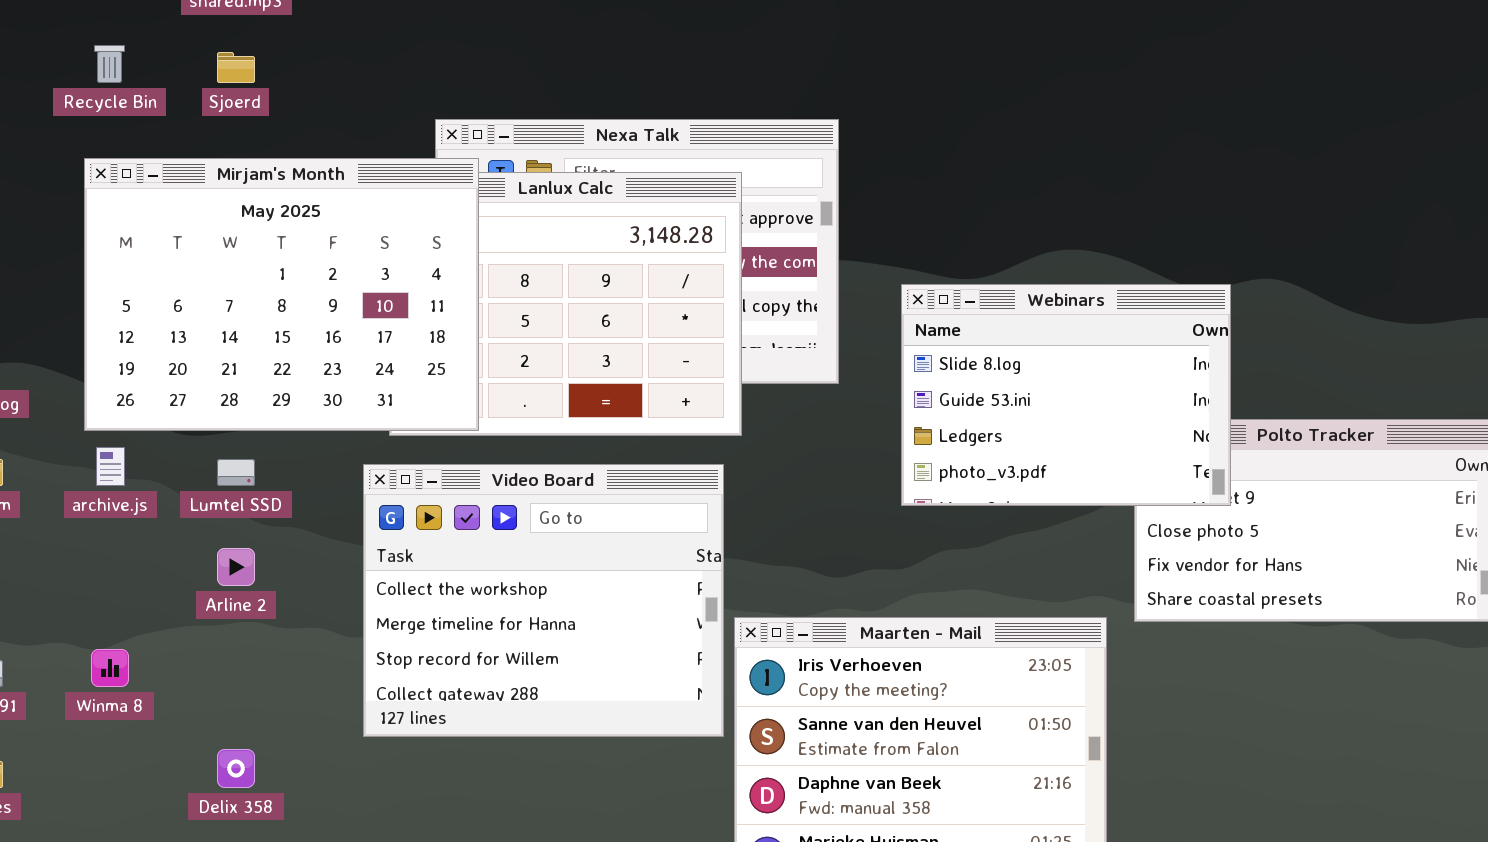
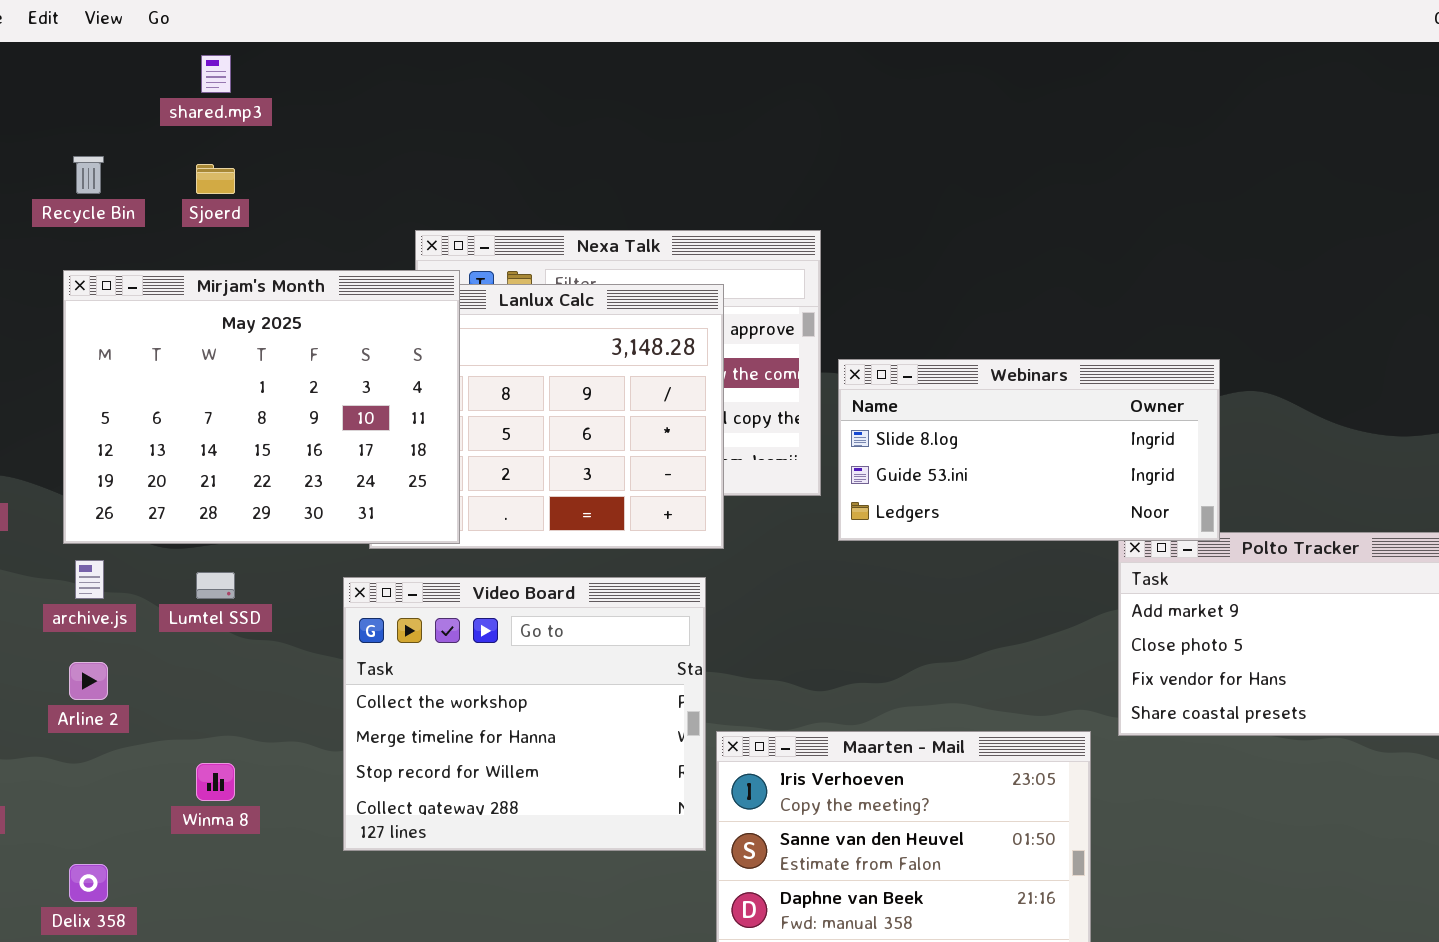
Webinars: [901,284,1231,506] -> [838,359,1220,541], moved, resized
Arline 2: [217,548,255,586] -> [69,662,108,700], moved
Winma 8: [91,649,129,687] -> [196,763,235,801], moved
Delix 358: [217,749,255,788] -> [69,864,108,902], moved

